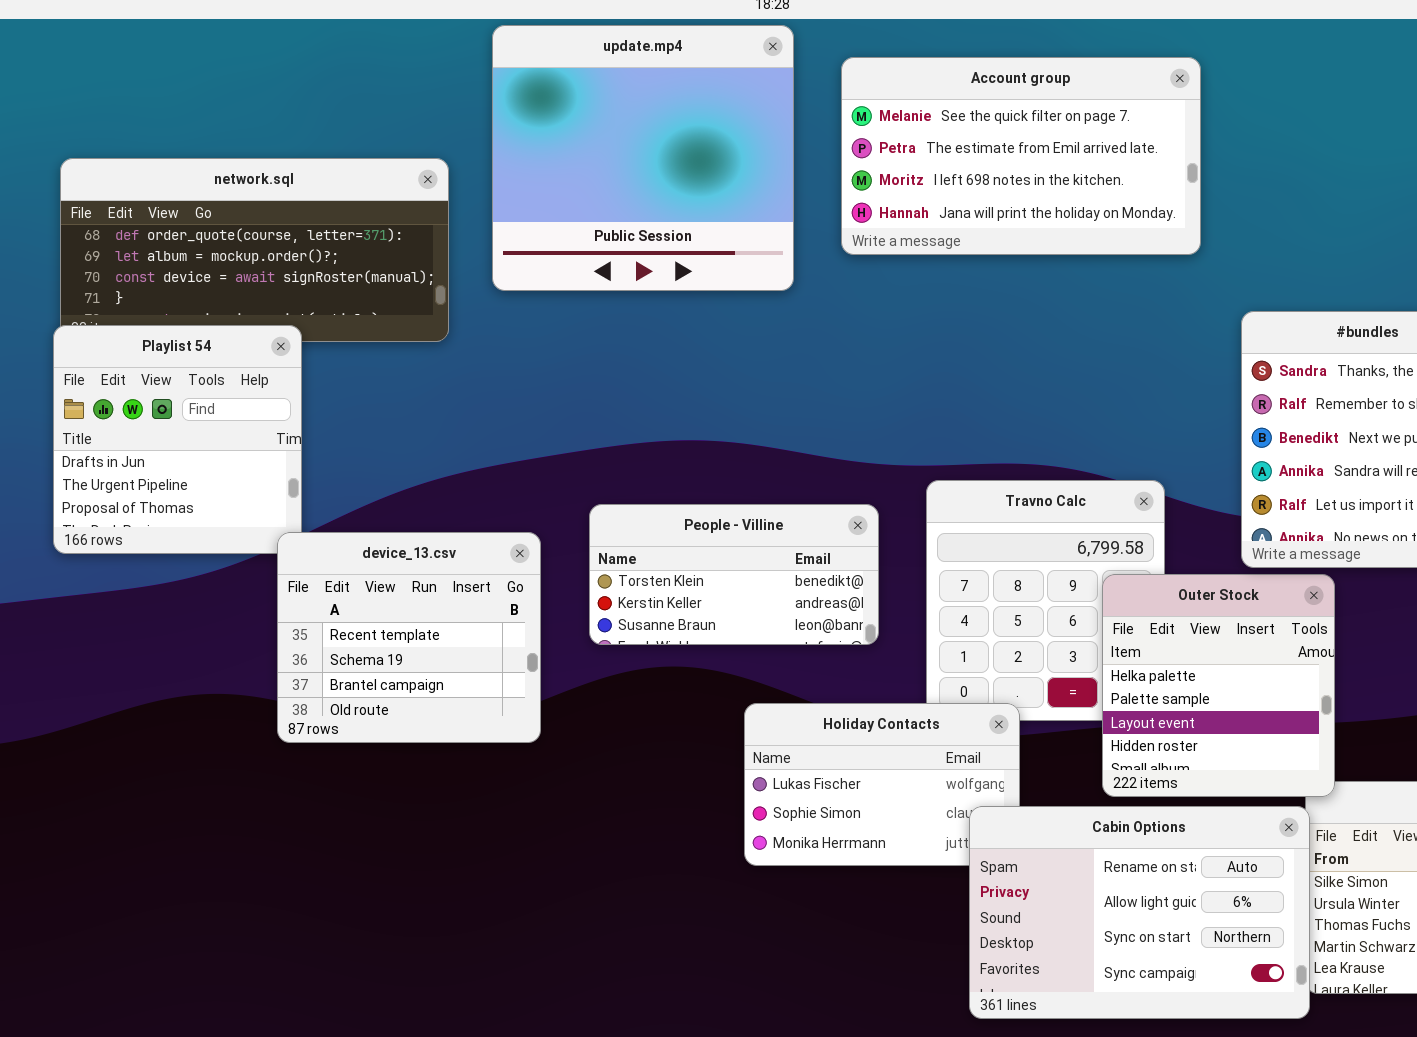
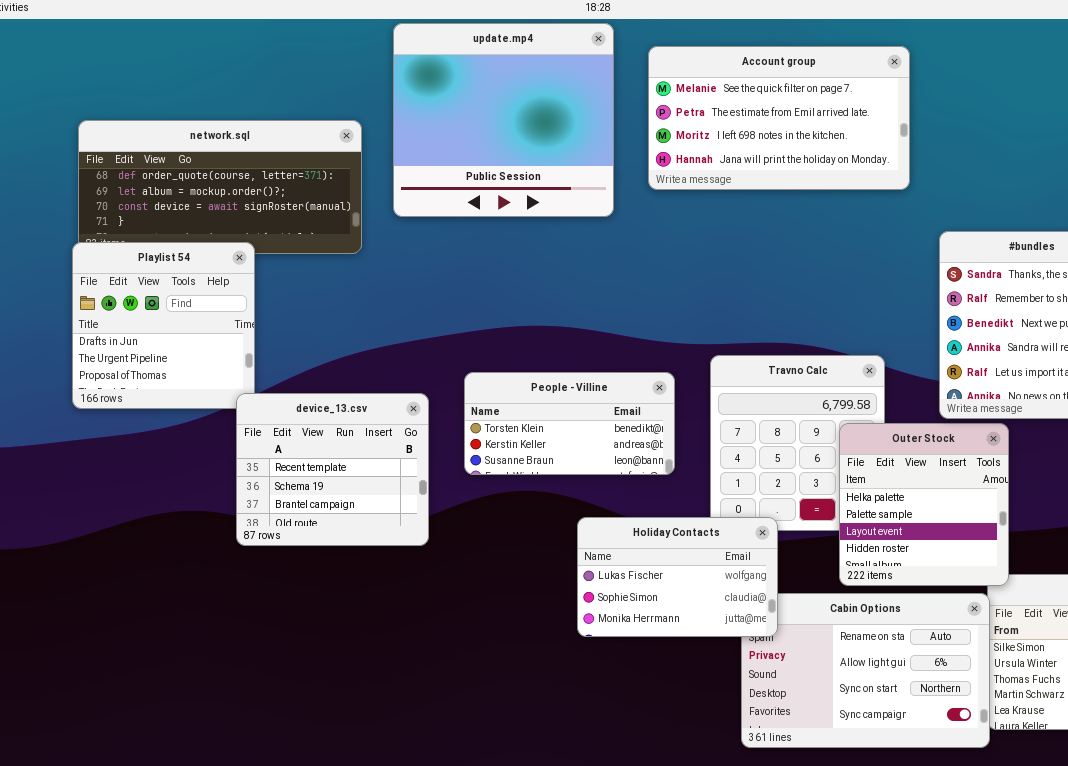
Holiday Contacts: [744,703,1020,866] -> [577,517,778,637], raised

